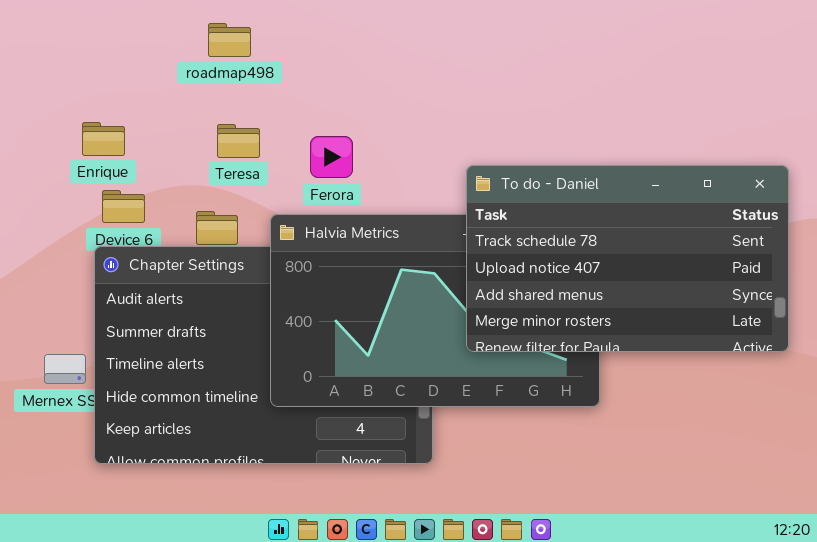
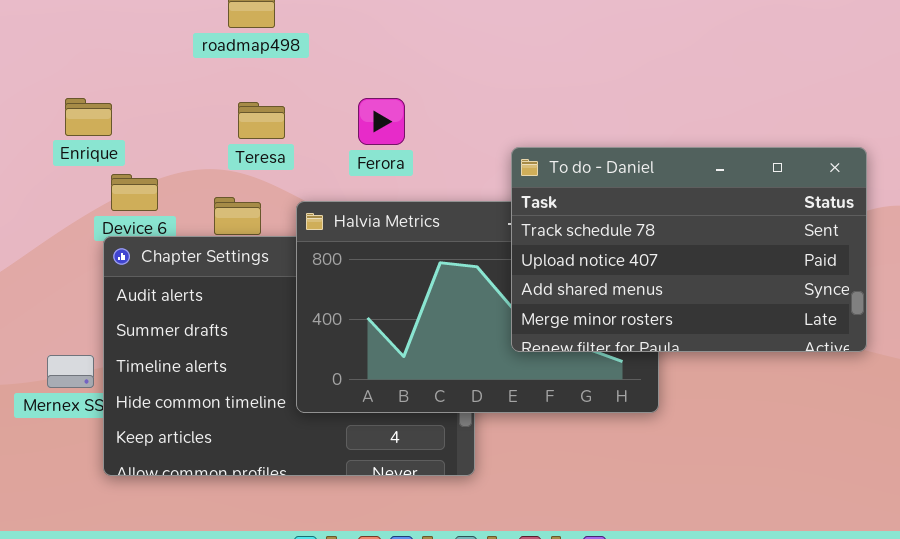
Enrique: [82,122,125,156] -> [65,98,112,136], moved
Ferora: [310,136,353,178] -> [358,98,405,145], moved

